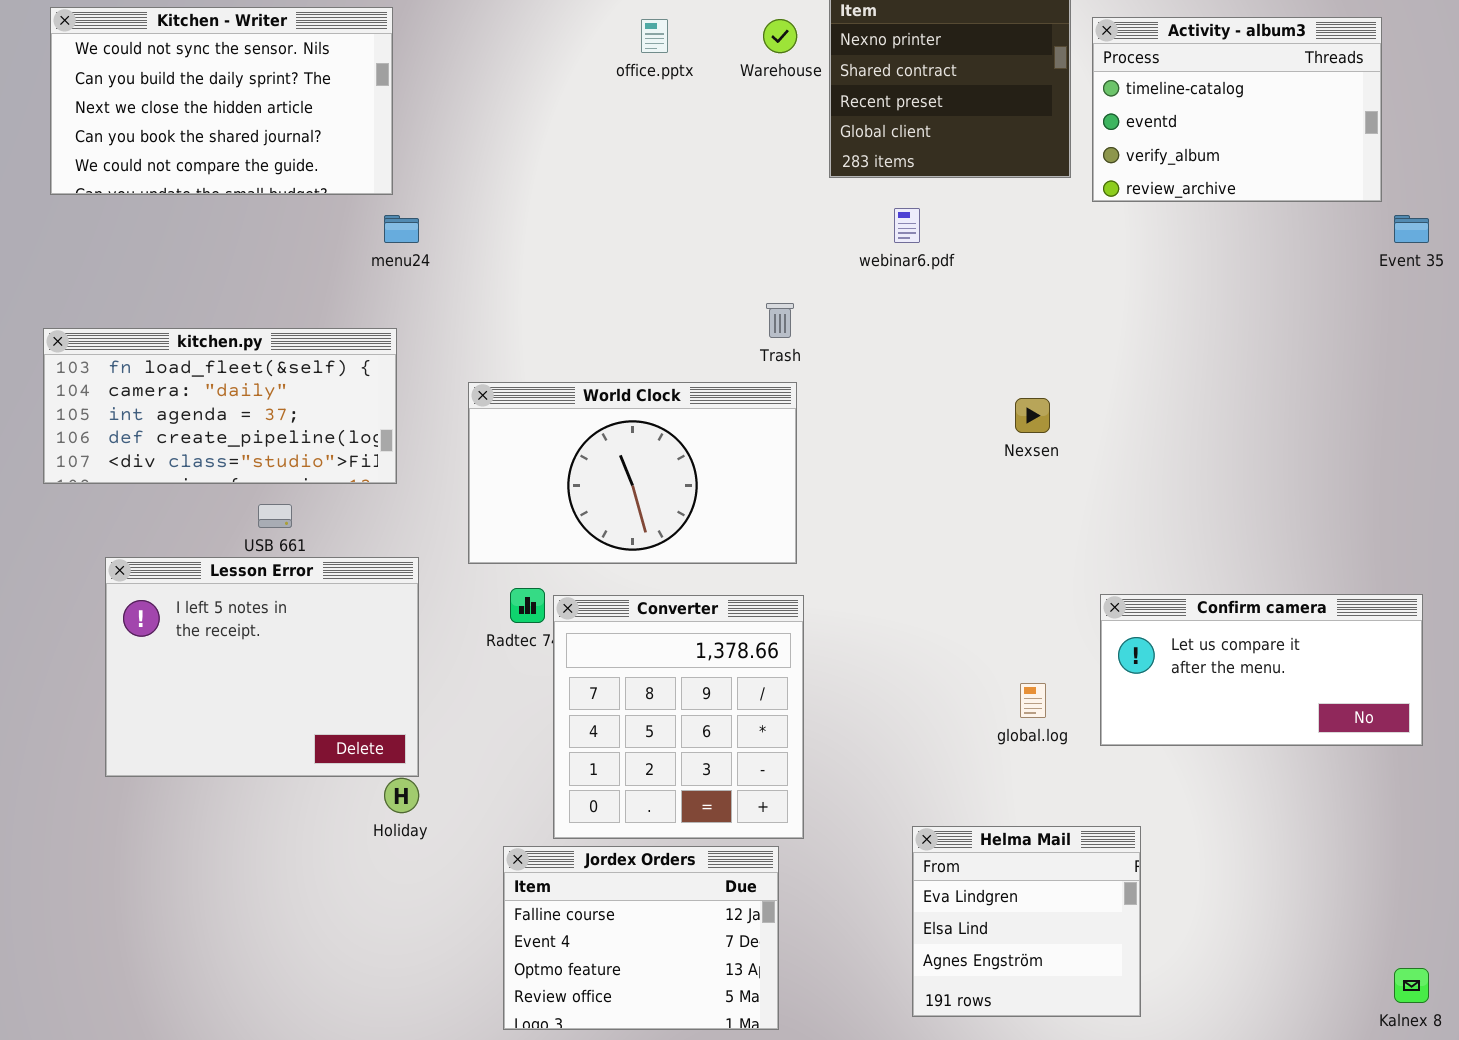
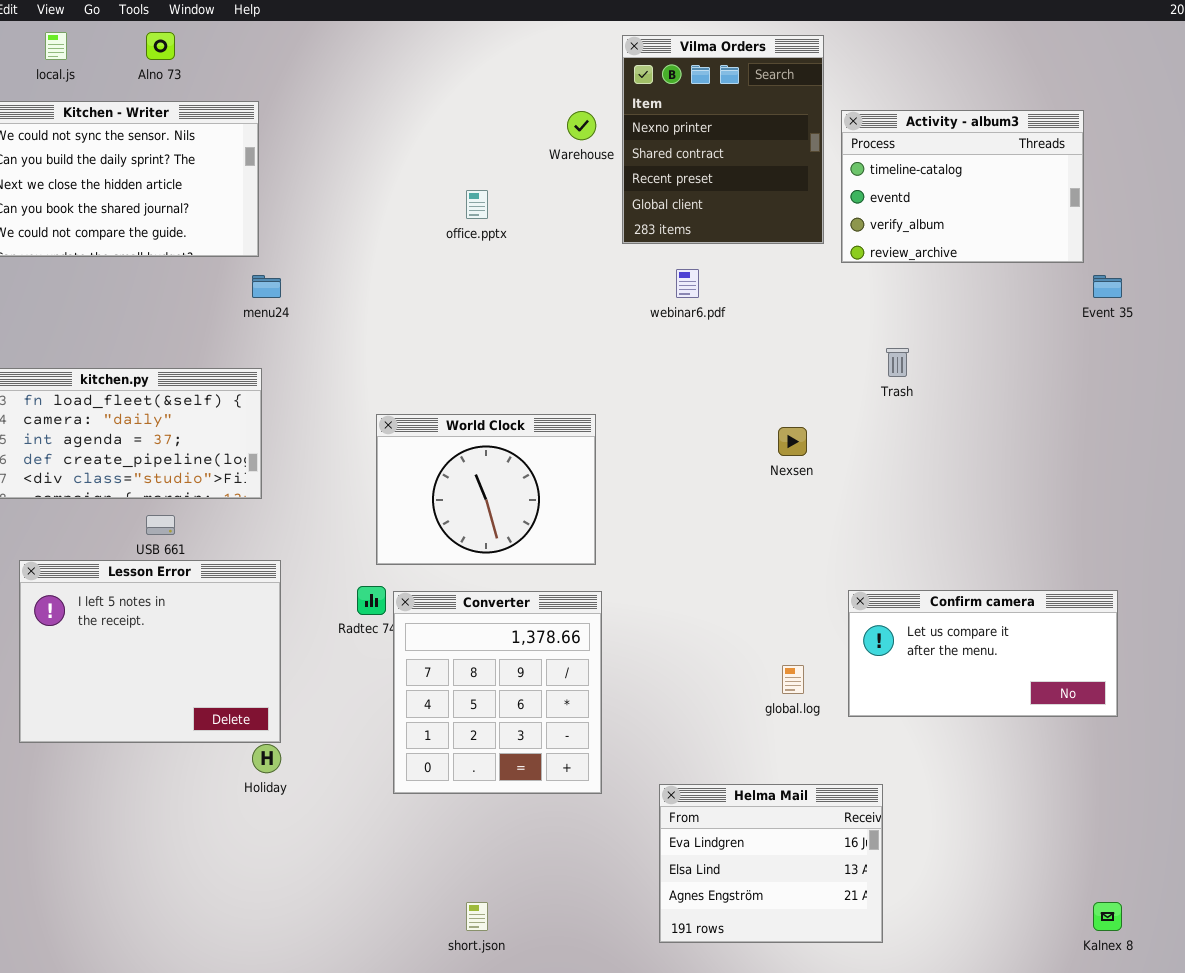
office.pptx: [641,19,668,53] -> [466,190,488,219], moved
Trash: [766,303,794,338] -> [886,348,909,377], moved
World Clock: [468,382,797,564] -> [376,414,596,565], resized
Helma Mail: [912,826,1141,1017] -> [659,784,883,943], resized
Jordex Orders: [503,846,779,1030] -> none, closed

